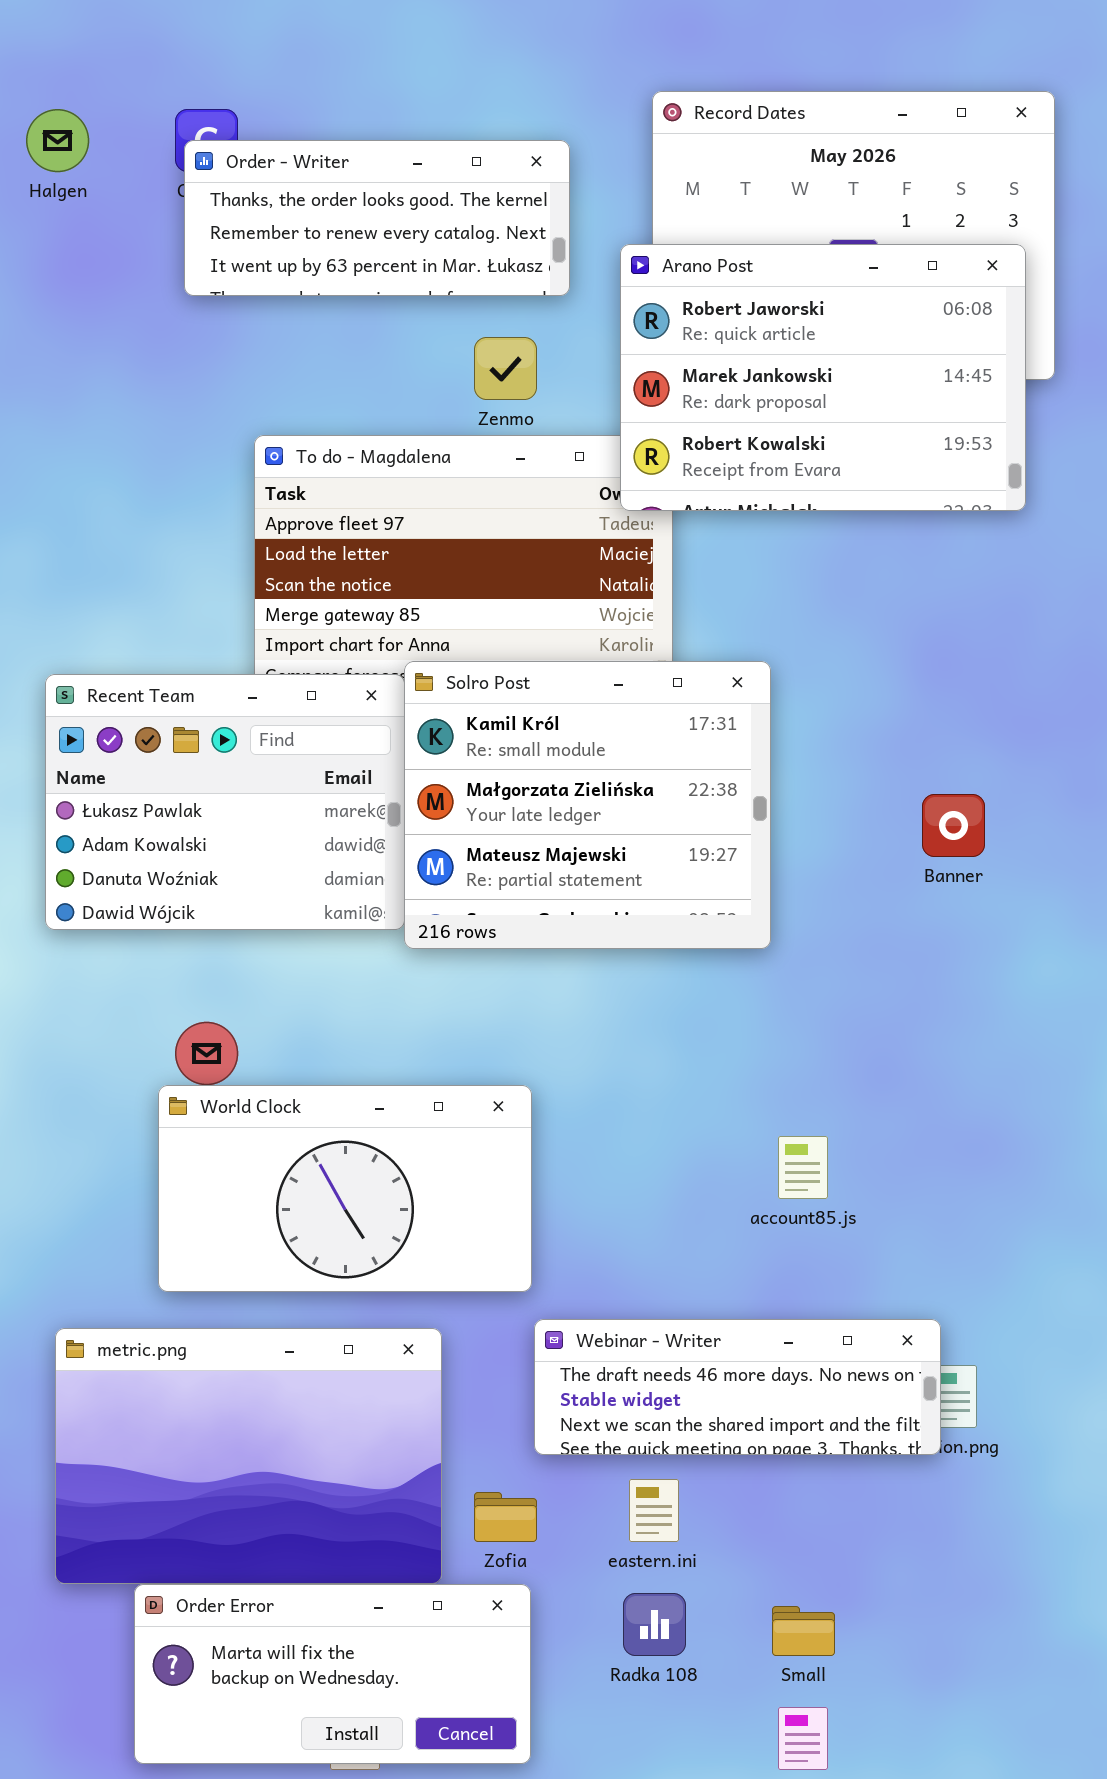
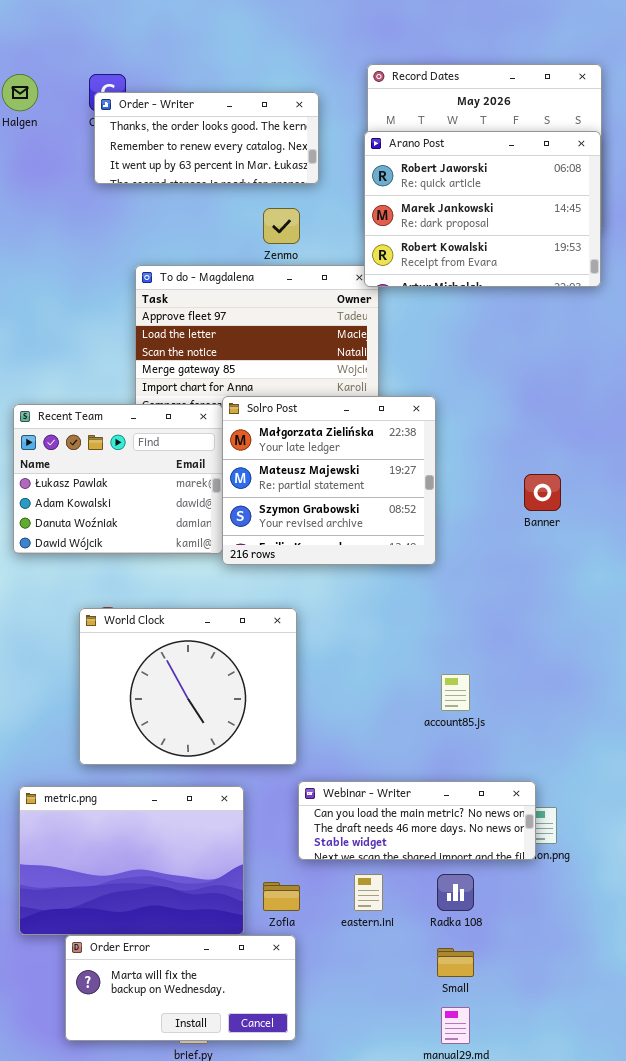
Arano Post: [620,244,1026,511] -> [364,131,601,287], moved
Solro Post: [404,661,771,949] -> [222,396,436,565], scrolled down 1 row
World Clock: [158,1085,532,1292] -> [79,608,297,765], resized
Webinar - Writer: [534,1319,941,1455] -> [298,781,536,860], scrolled up 1 row
Radka 108: [623,1593,686,1656] -> [437,874,474,911], moved

